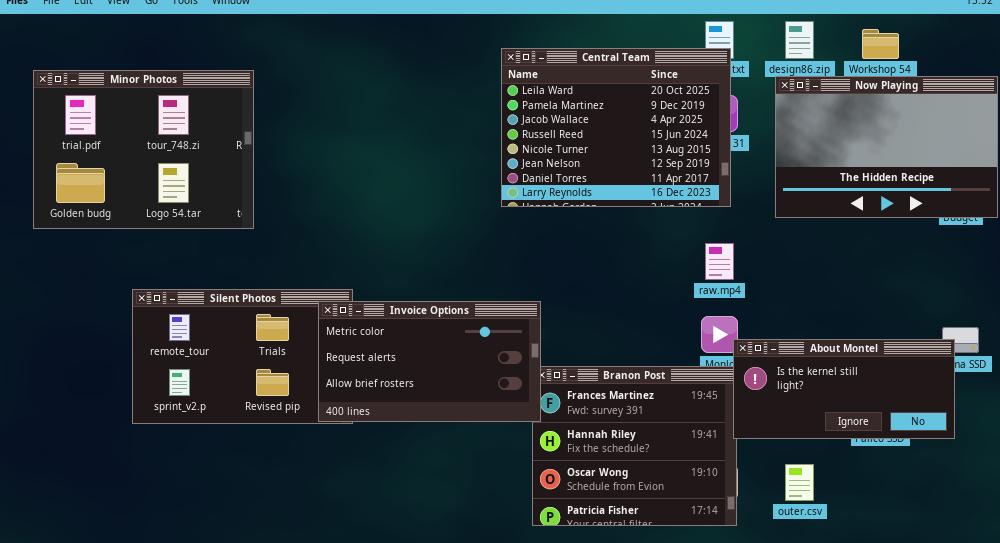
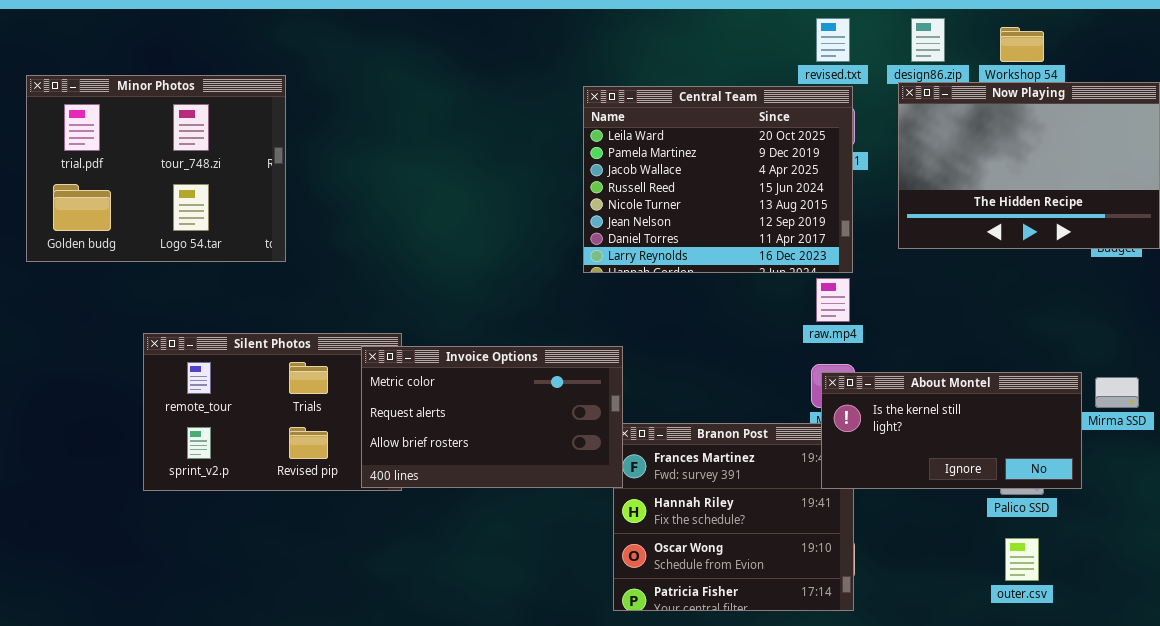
Central Team: [501,48,731,207] -> [583,86,853,273], moved
About Montel: [733,339,955,439] -> [821,372,1082,489], moved
outer.csv: [785,464,814,501] -> [1005,538,1039,581], moved

